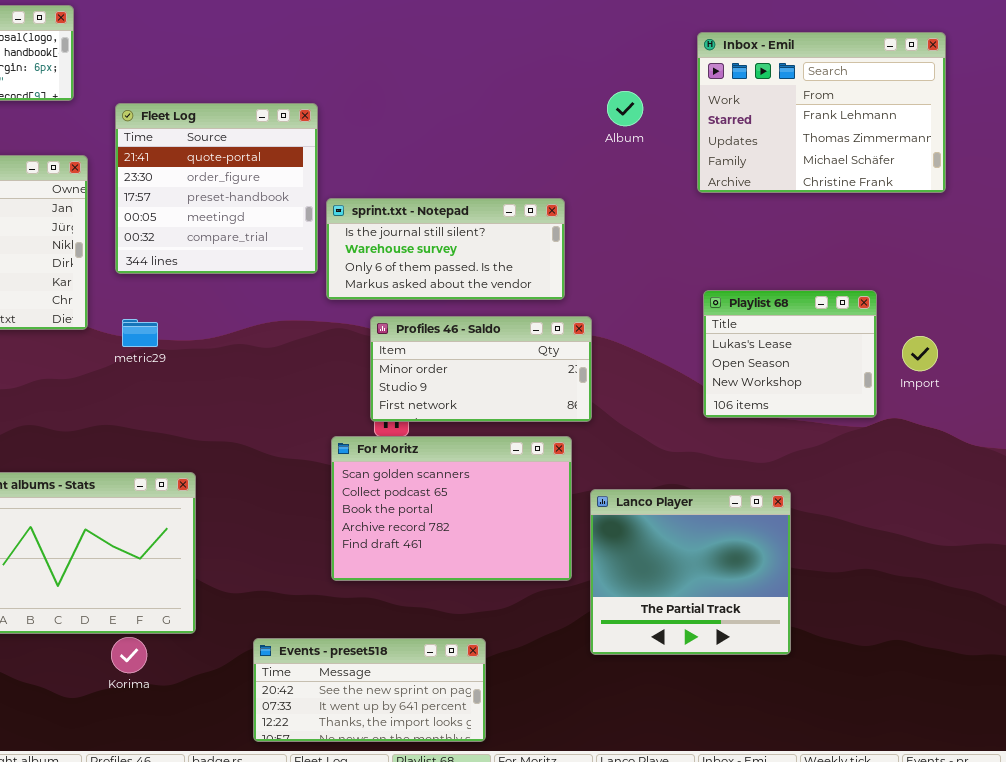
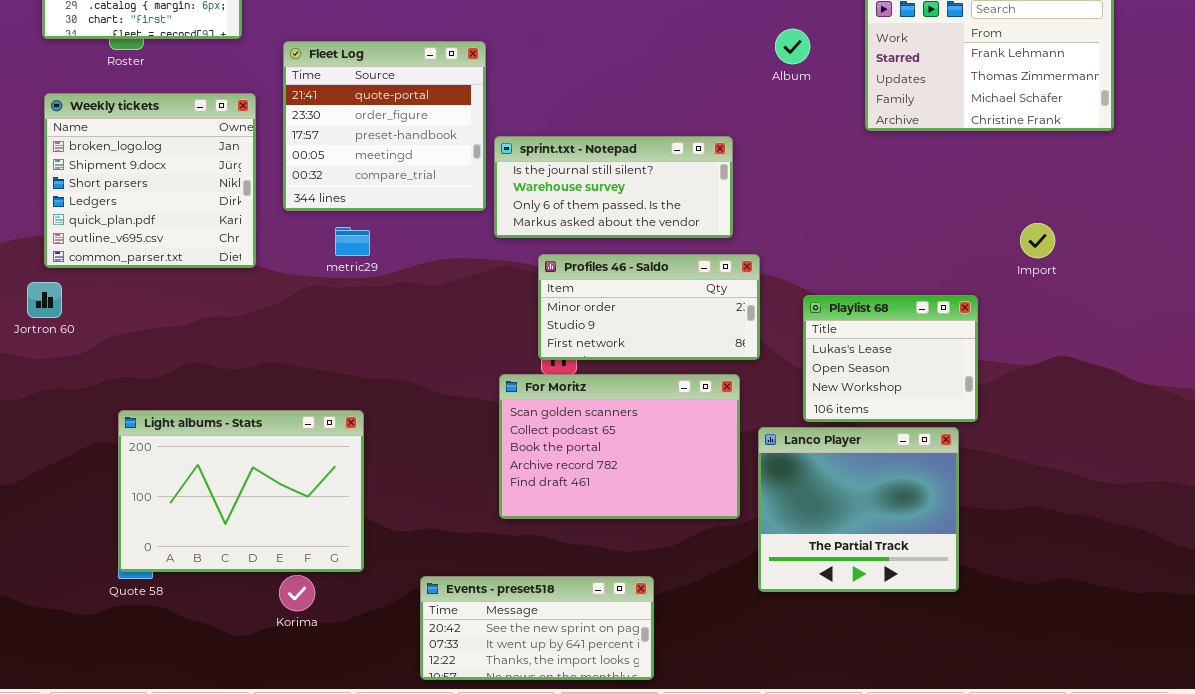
Playlist 68: [703,290,877,418] -> [803,295,978,422], moved
metric29: [122,319,158,347] -> [335,227,370,256], moved
Import: [902,336,938,371] -> [1020,223,1055,258], moved

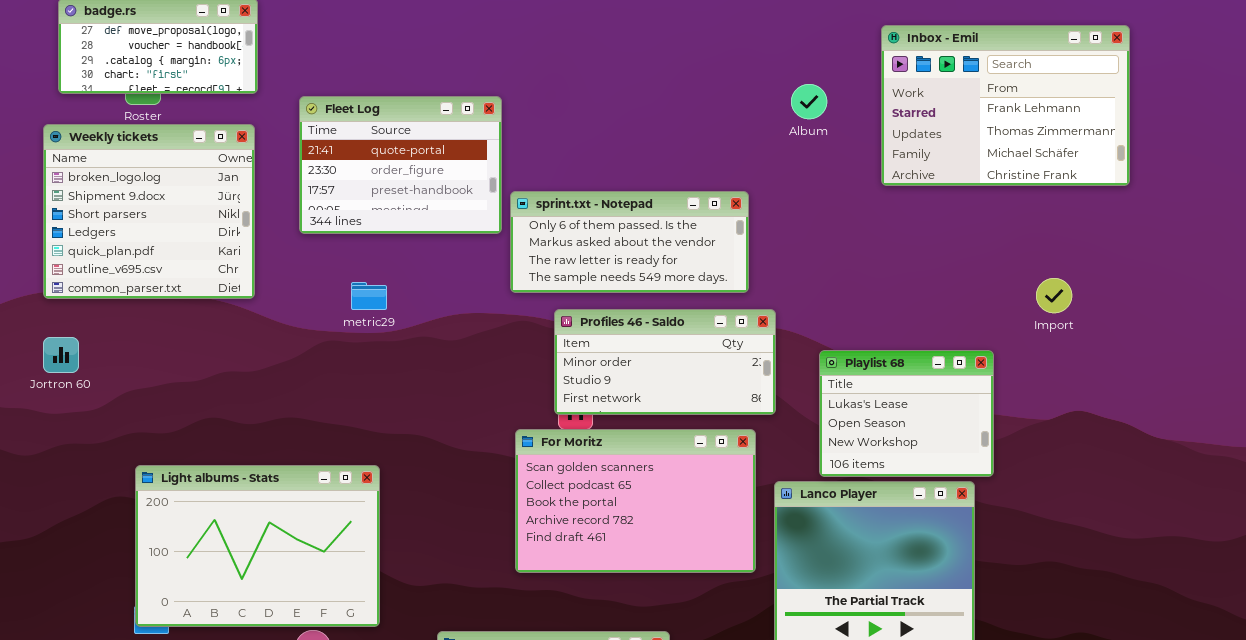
Fleet Log: [283,41,486,211] -> [299,96,502,234], resized
Weekly tickets: [44,93,256,268] -> [43,124,255,299], moved
sprint.txt - Notepad: [494,136,733,238] -> [510,191,749,293], scrolled down 2 rows

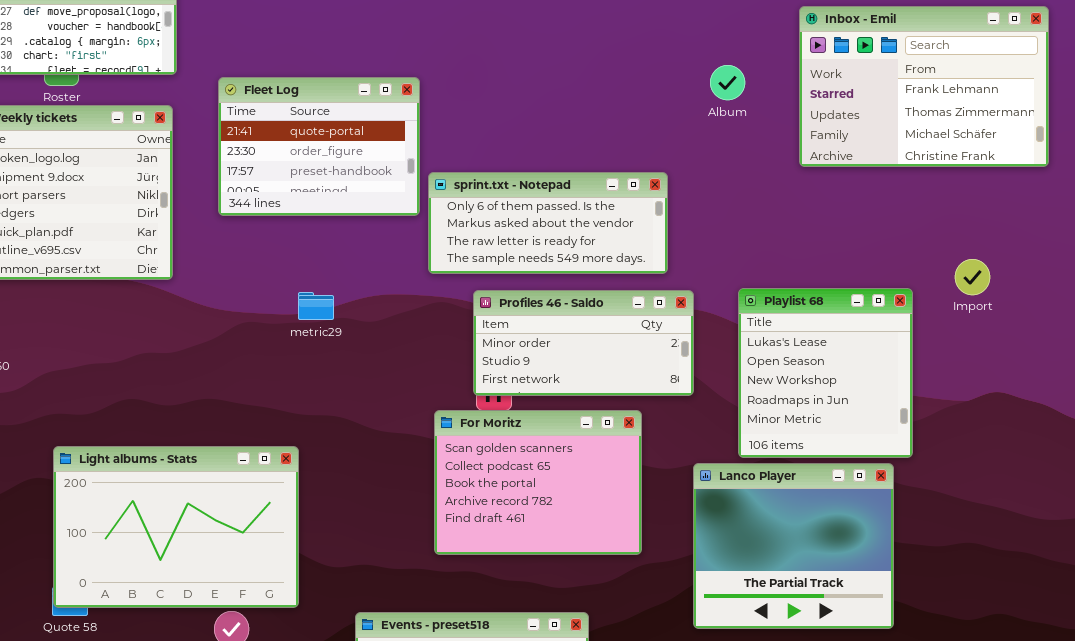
metric29: [351,282,387,310] -> [298,292,334,320], moved
Playlist 68: [819,350,994,477] -> [738,288,913,458], resized
For Moritz: [515,429,756,573] -> [434,410,642,555], resized

